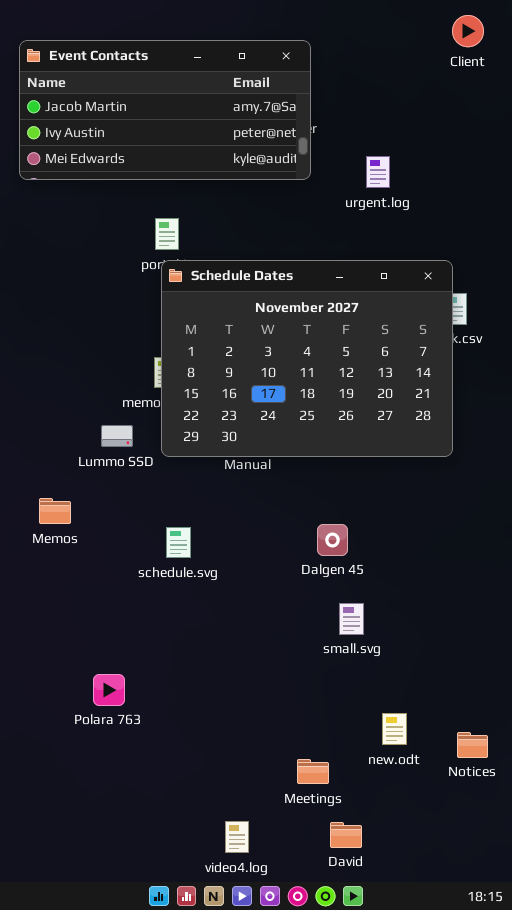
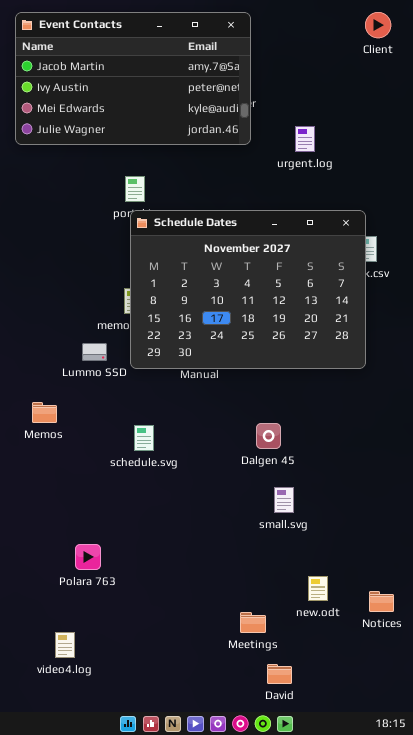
Event Contacts: [19,40,311,180] -> [15,12,251,145], resized
video4.log: [225,821,249,853] -> [55,632,75,658], moved

